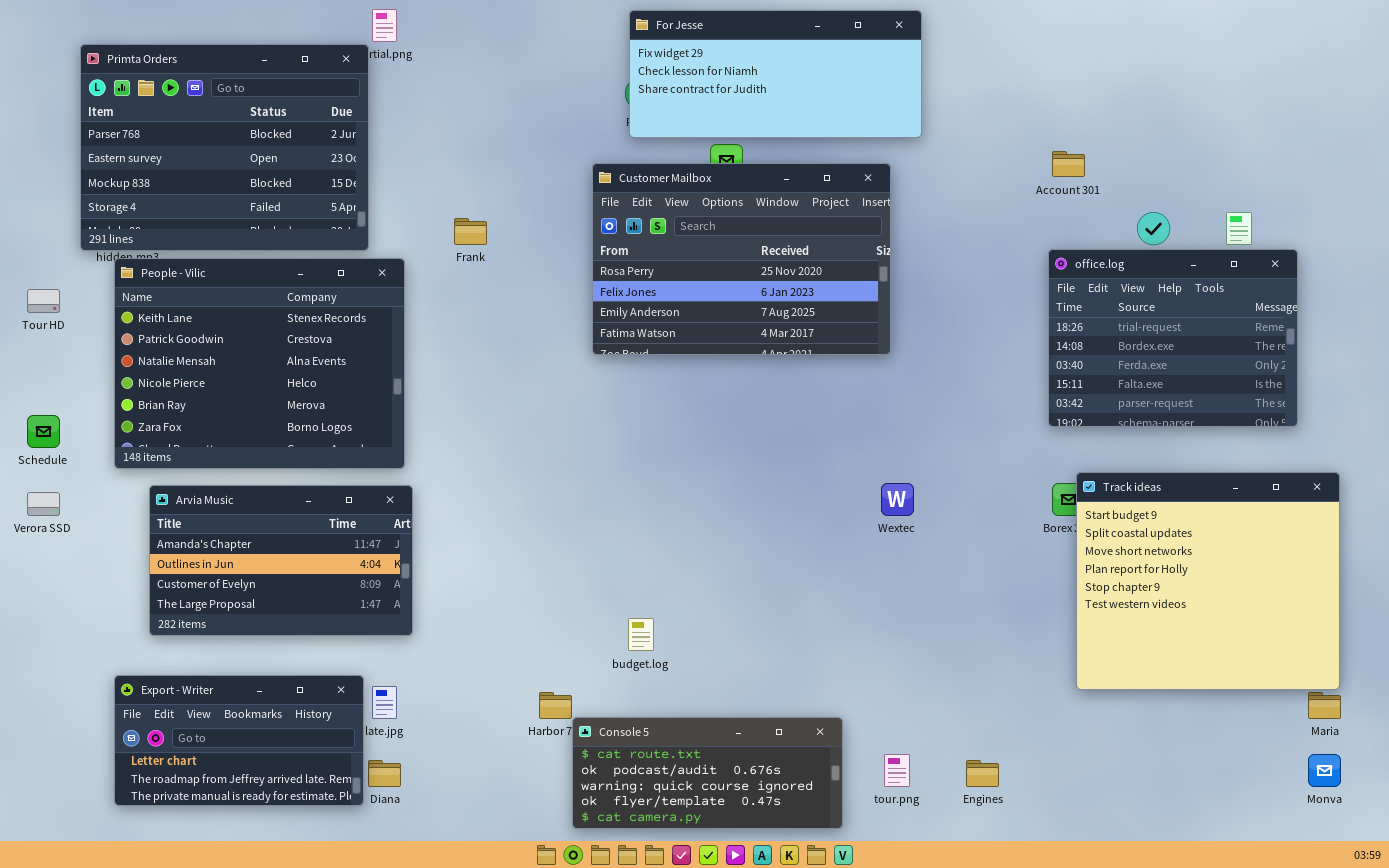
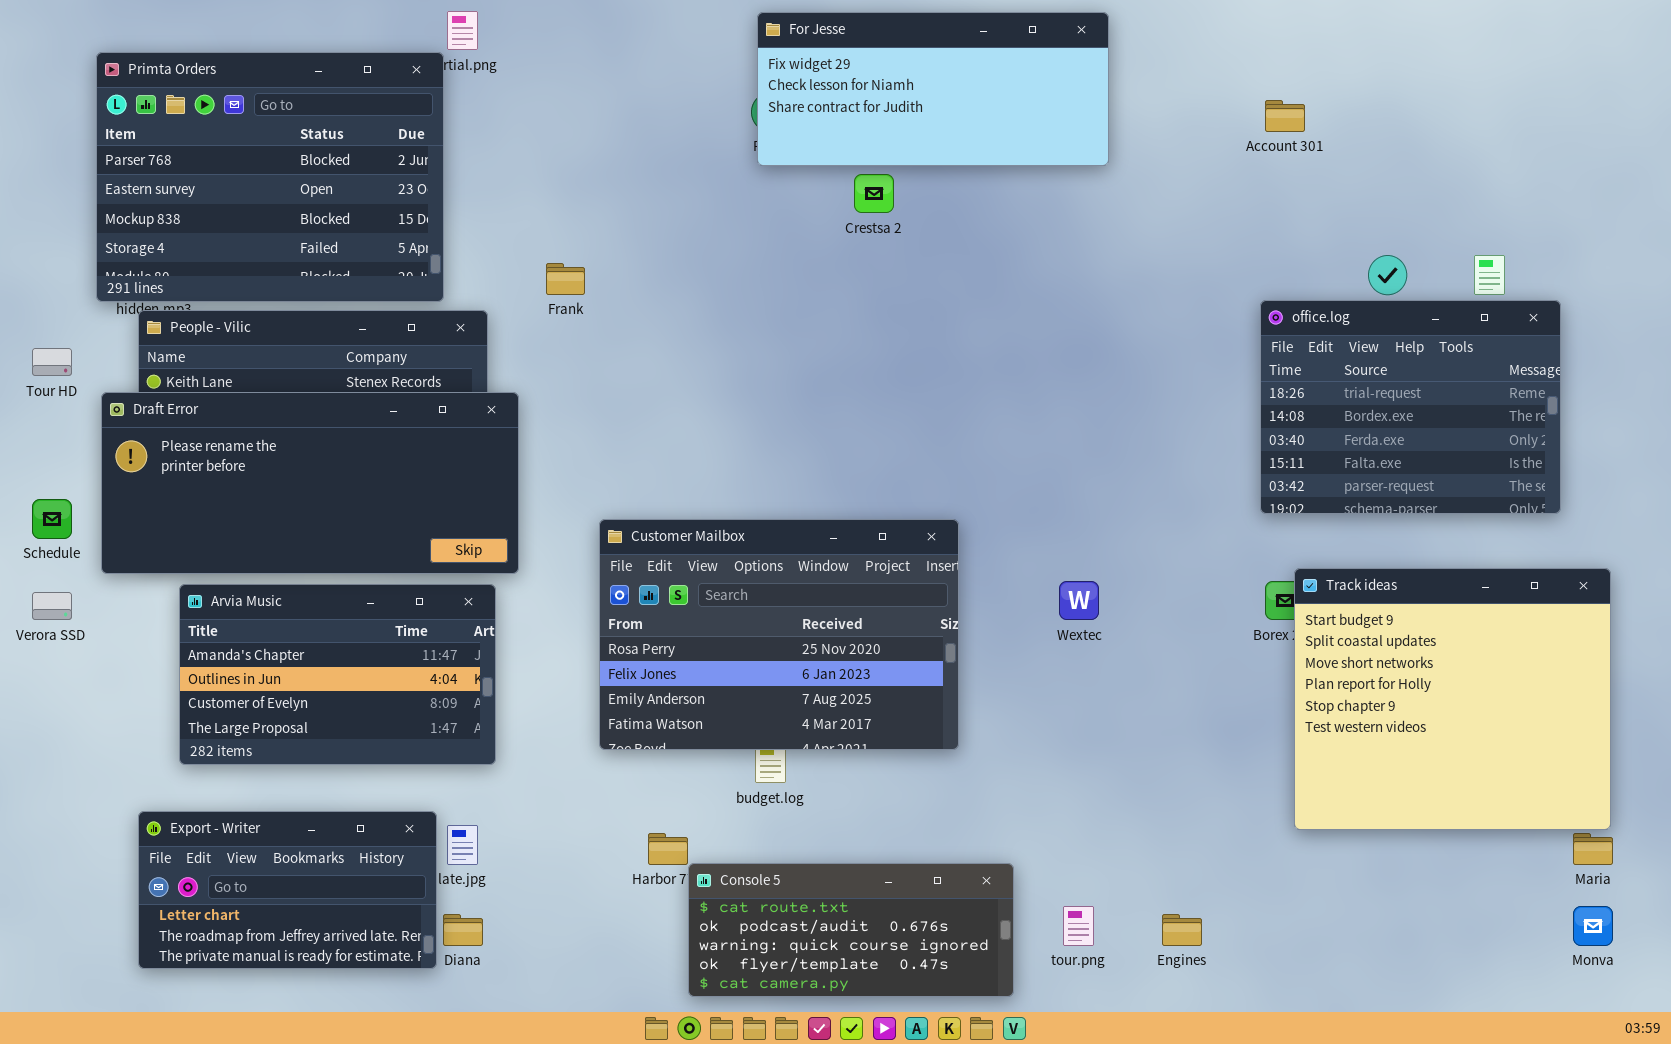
Account 301: [1052,151,1085,177] -> [1265,100,1305,132], moved
Customer Mailbox: [592,163,891,355] -> [599,519,959,750], moved
Draft Error: none -> [101,392,519,574], opened

